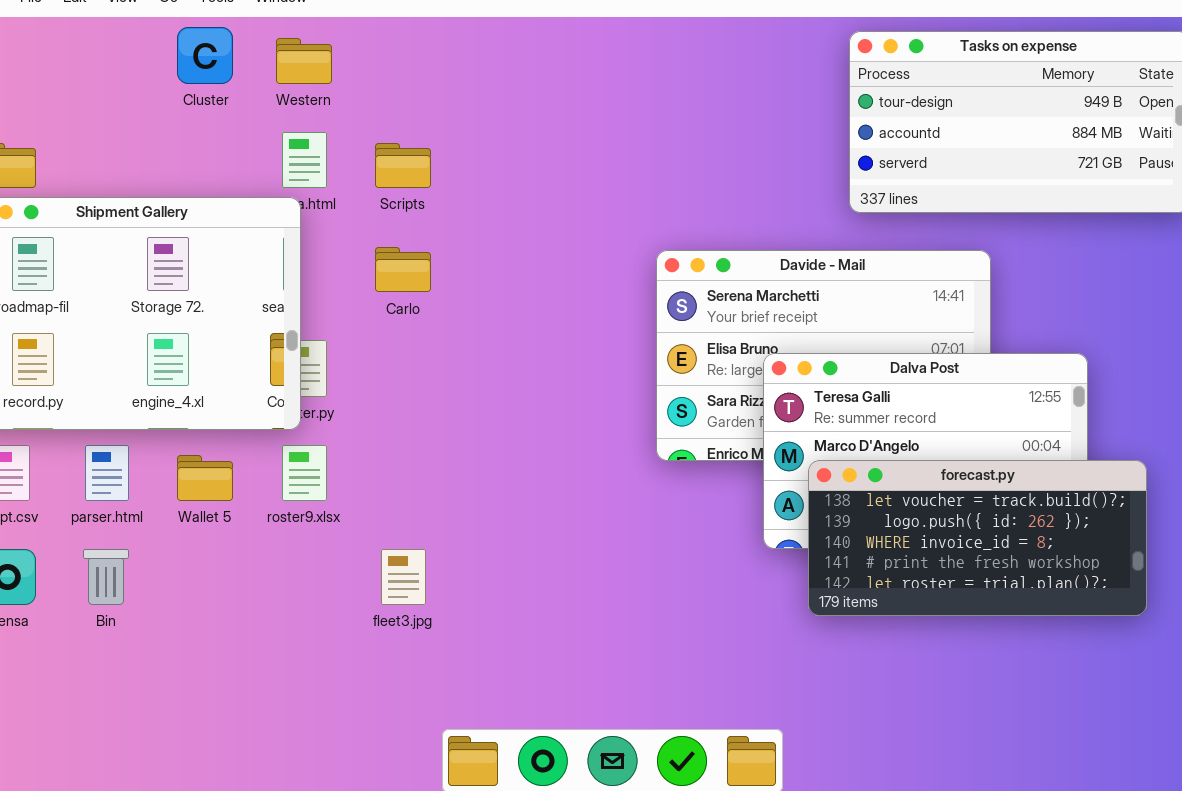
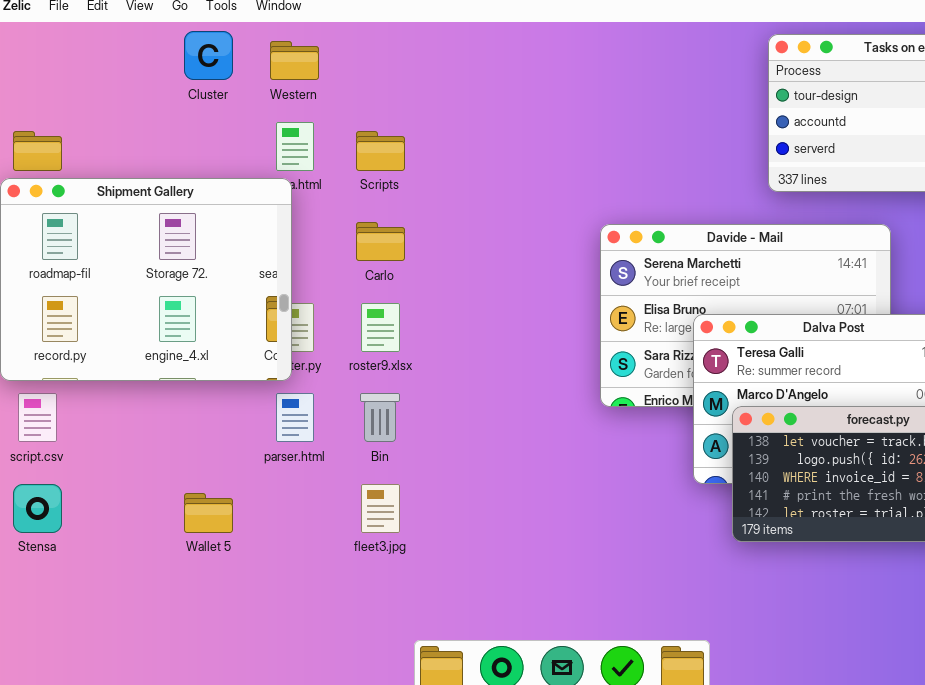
parser.html: [85,445,129,501] -> [276,393,314,442], moved
roster9.xlsx: [282,445,327,501] -> [361,303,400,352], moved
Wallet 5: [177,455,233,501] -> [184,493,233,533], moved
Bin: [83,549,129,605] -> [360,393,400,442], moved

